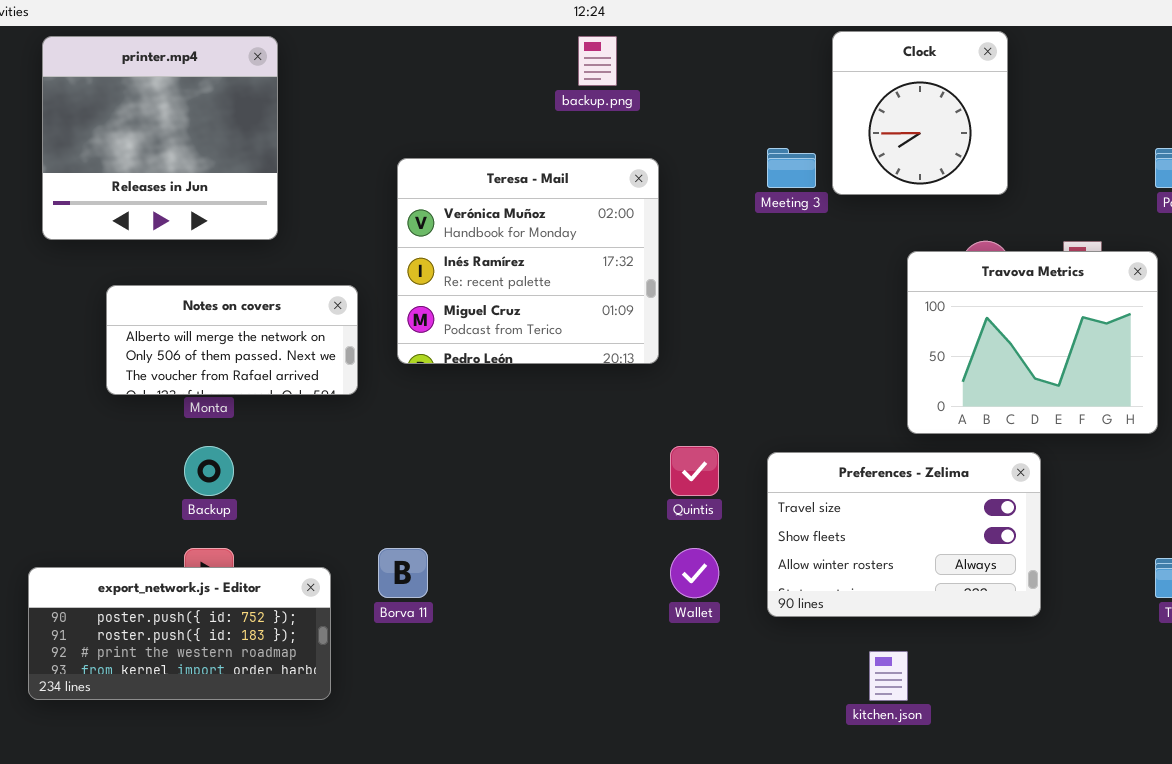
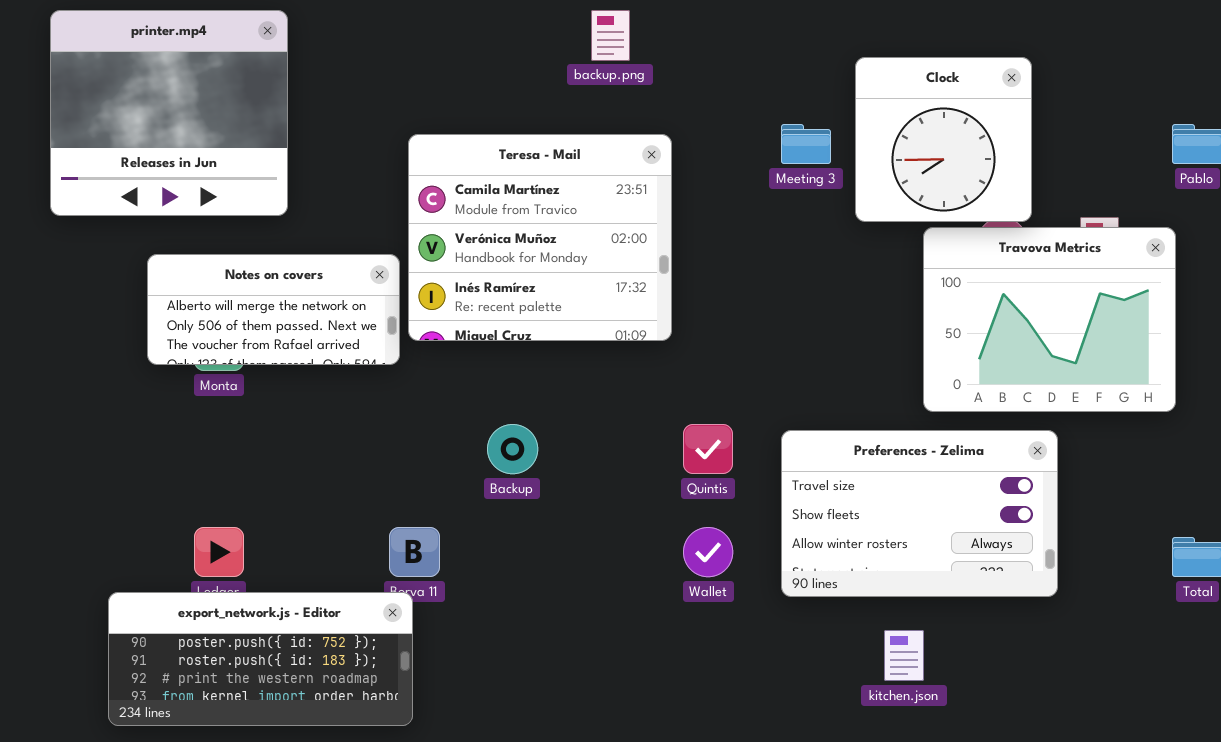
Clock: [832,31,1008,195] -> [855,57,1032,222], moved
Teresa - Mail: [397,158,659,364] -> [408,134,672,341], scrolled up 1 row
Notes on covers: [106,285,358,395] -> [147,254,400,365], moved
Backup: [184,446,234,496] -> [487,424,538,474], moved
export_network.js - Editor: [28,567,331,700] -> [108,592,413,726], moved

